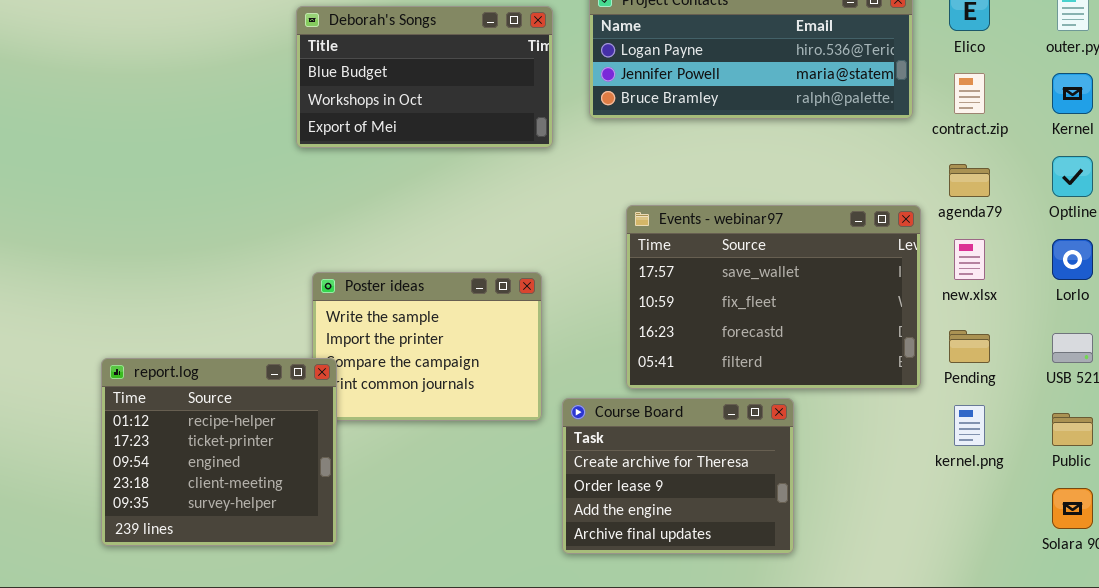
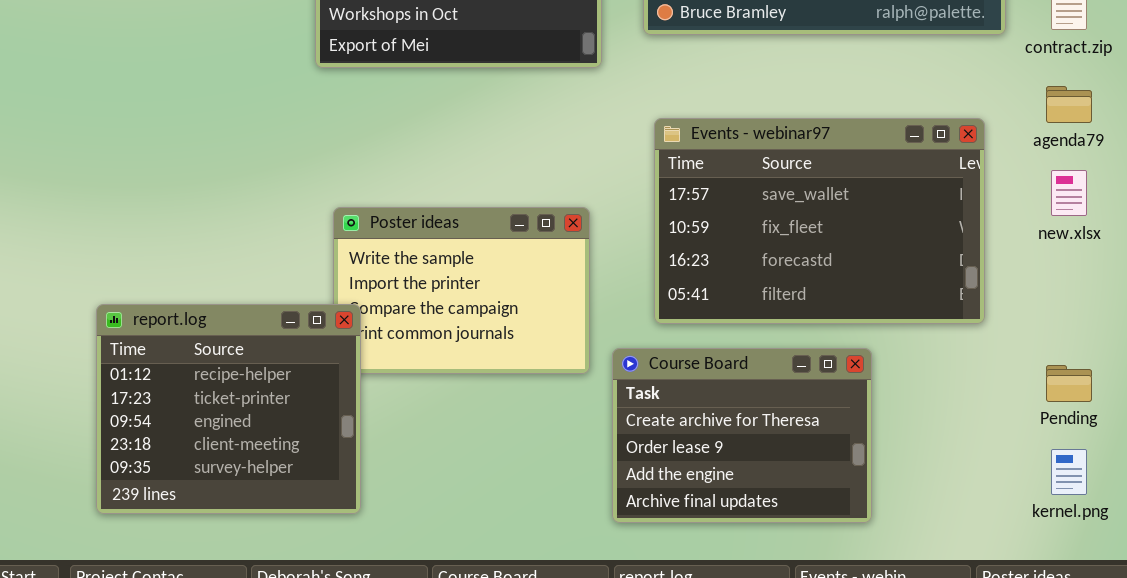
Events - webinar97: [626,205,921,389] -> [654,118,985,324], moved
Pending: [949,330,990,363] -> [1046,365,1092,402], moved
kernel.png: [954,405,985,446] -> [1051,449,1087,495], moved

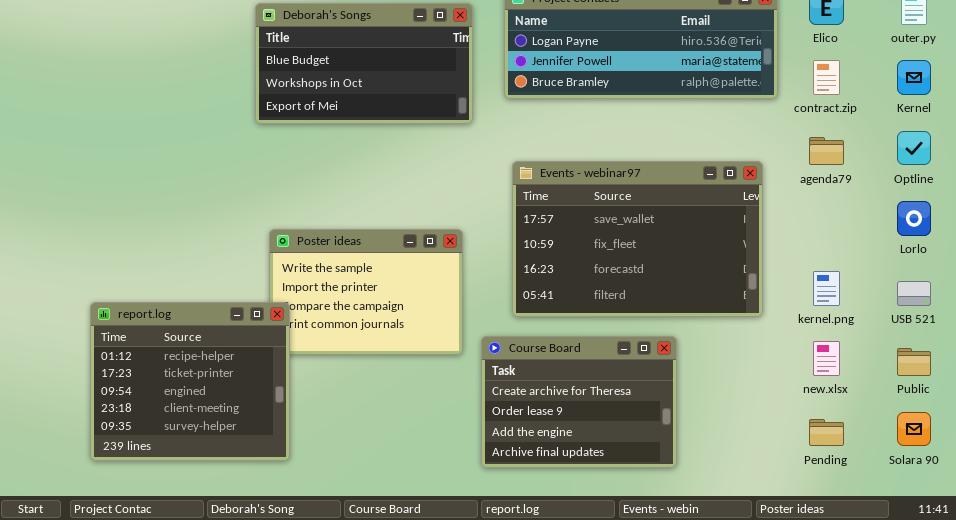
new.xlsx: [1051,170,1087,216] -> [813,341,840,376], moved
Pending: [1046,365,1092,402] -> [809,419,844,446], moved
kernel.png: [1051,449,1087,495] -> [813,271,840,306], moved

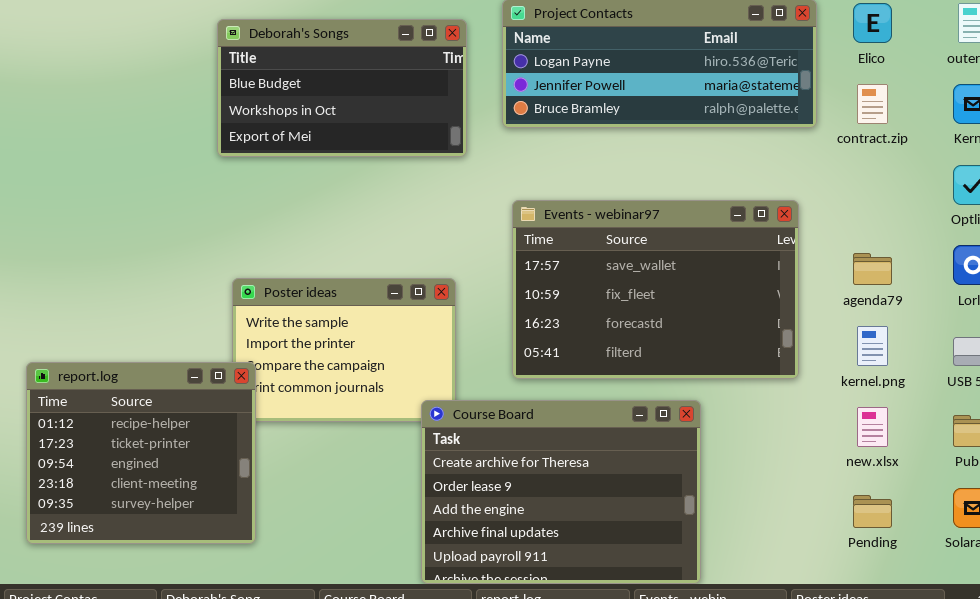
agenda79: [809,137,844,165] -> [853,253,892,285], moved
Course Board: [481,336,677,468] -> [421,400,701,584], resized

